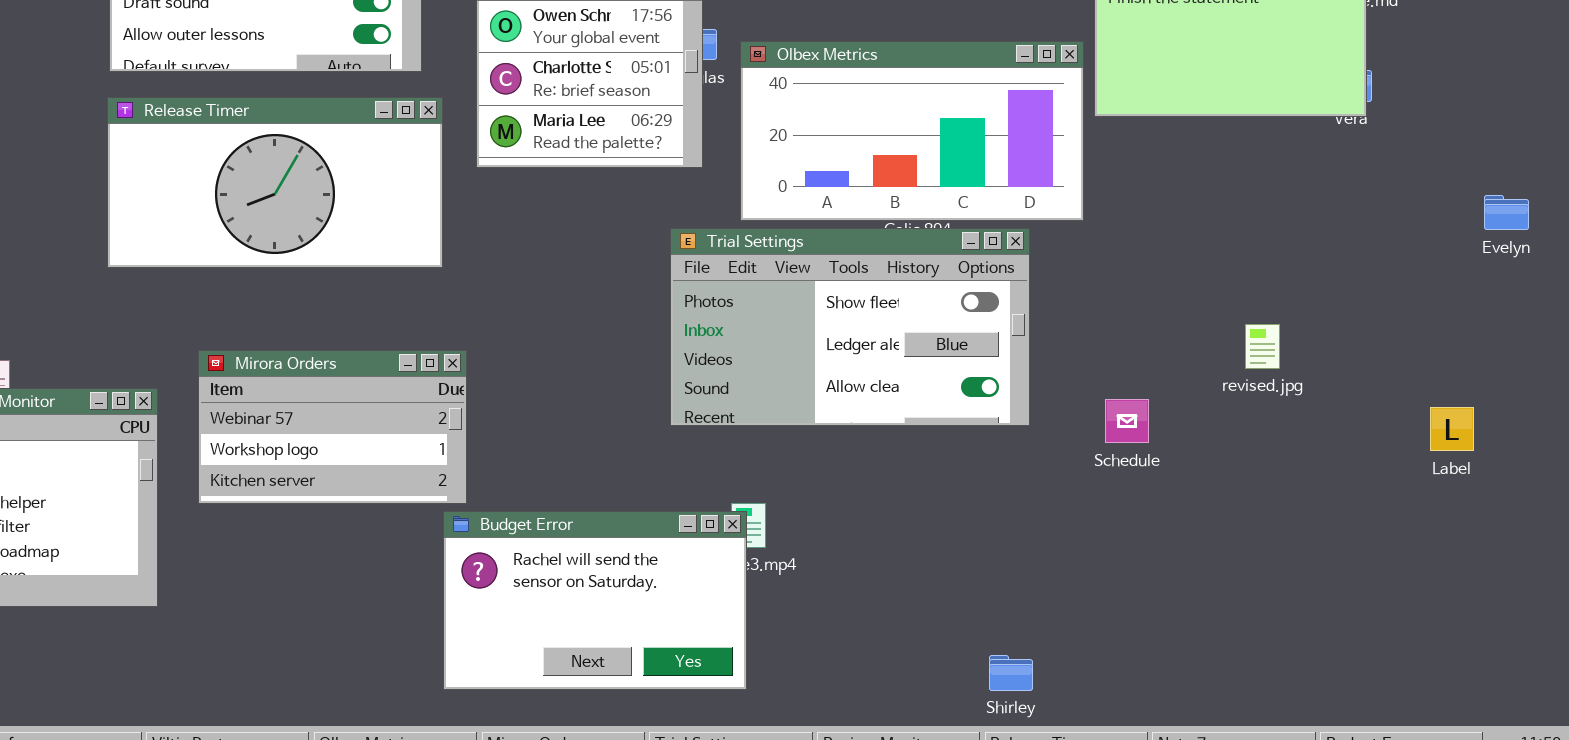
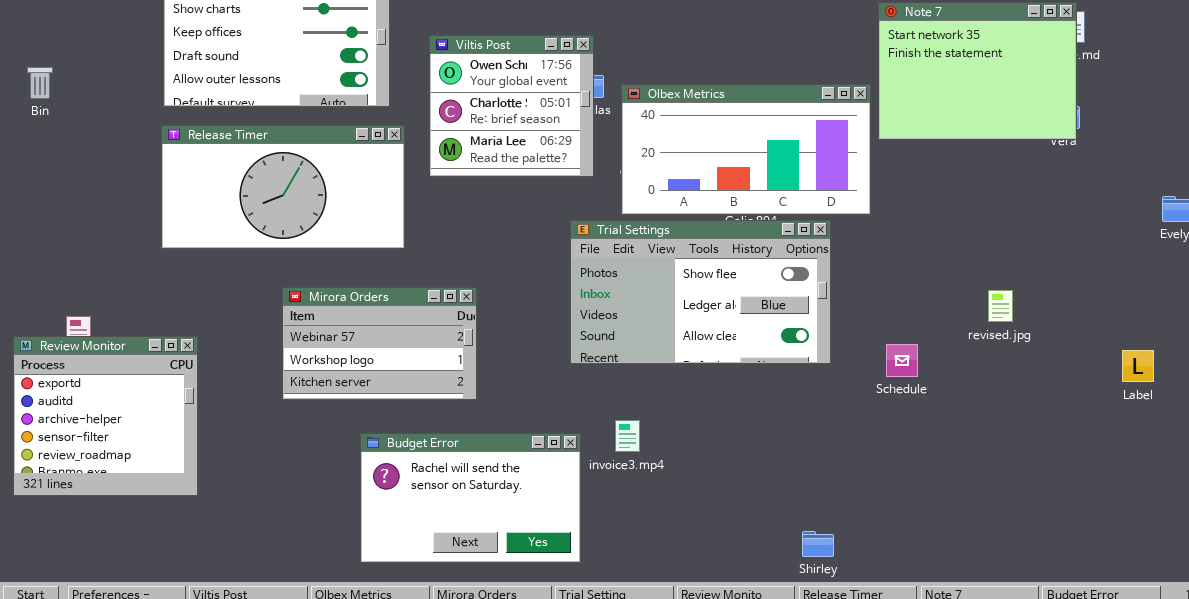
Mirora Orders: [198,350,467,504] -> [282,287,477,400], moved
Budget Error: [443,511,747,690] -> [360,433,581,563], moved

